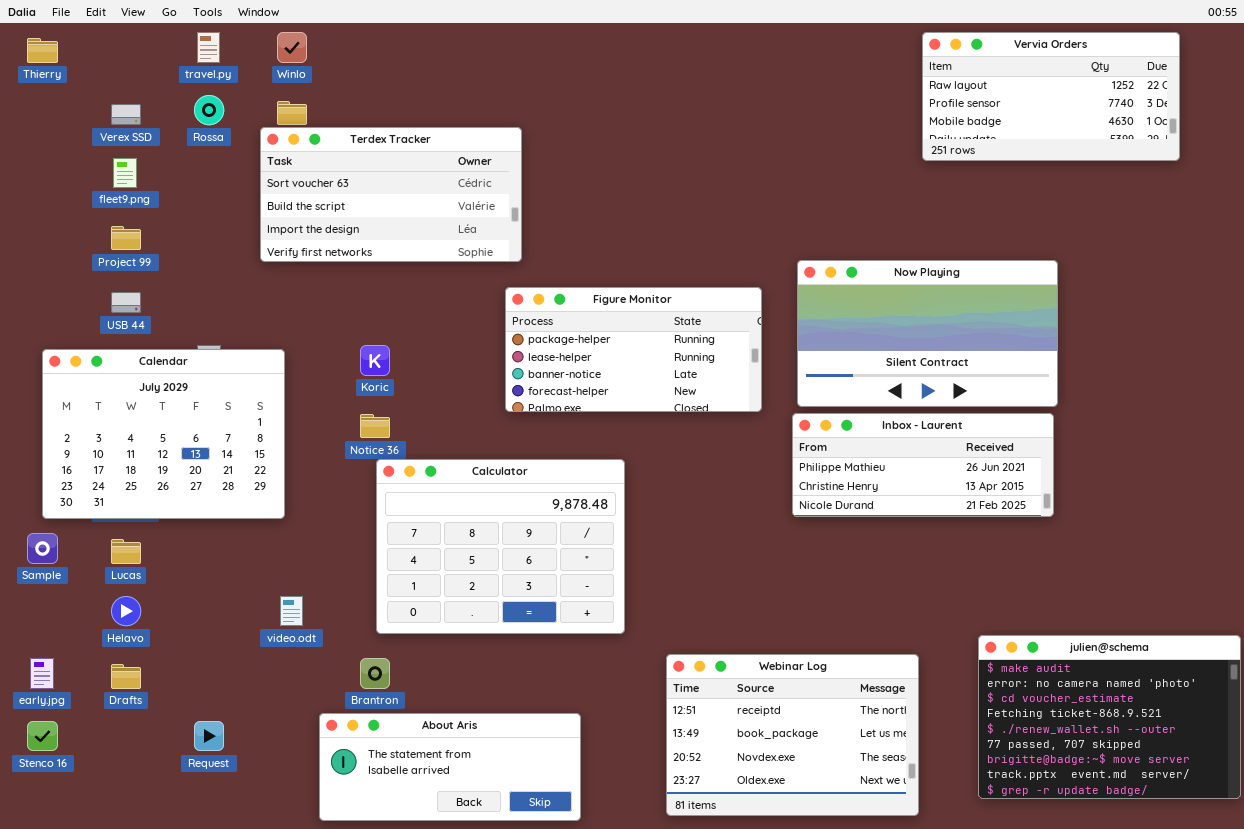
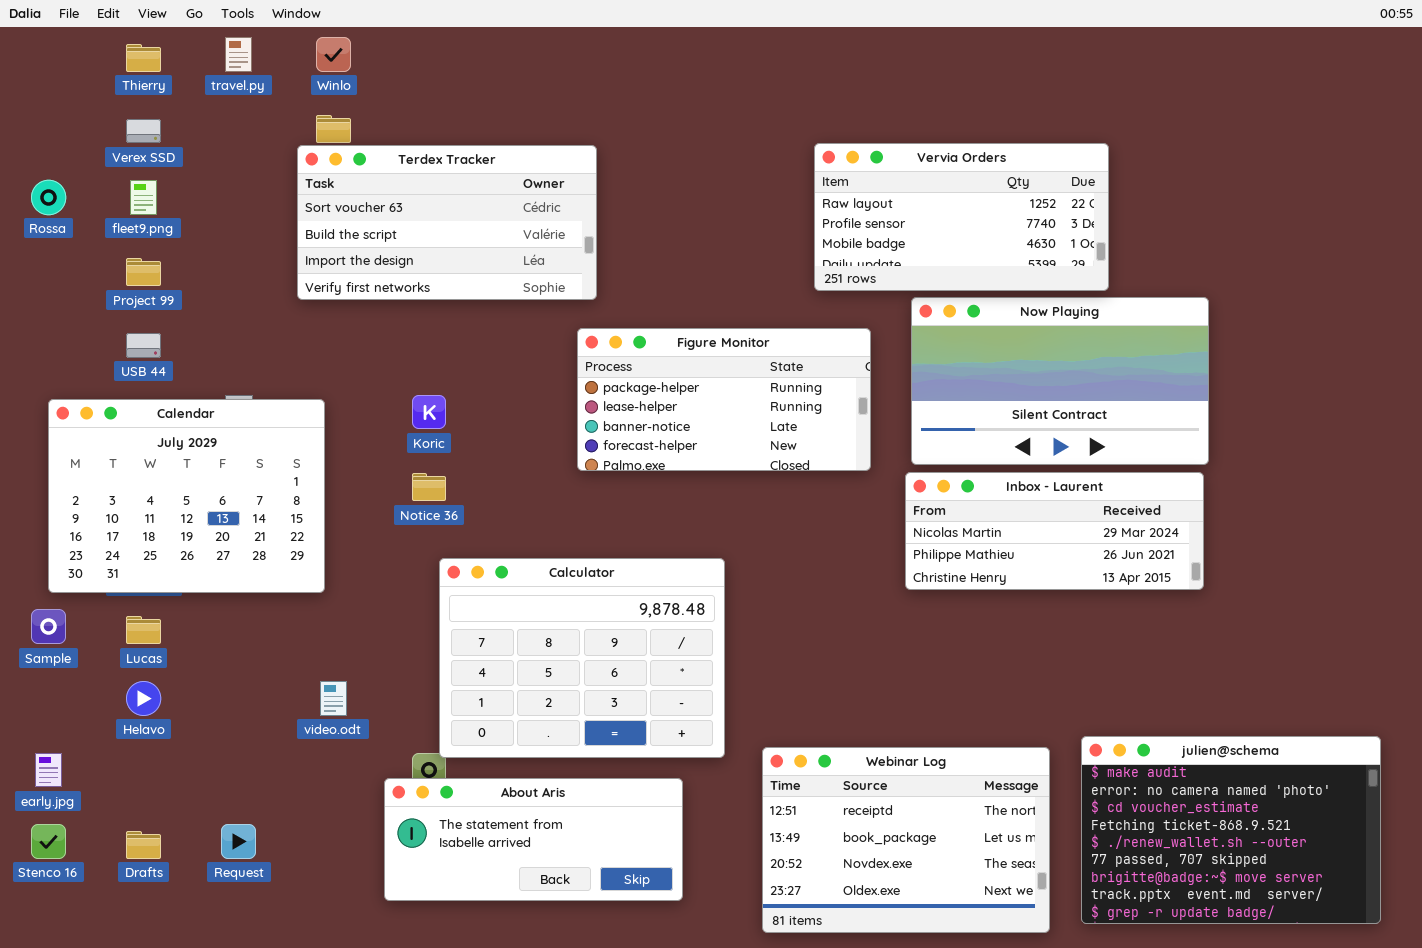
Vervia Orders: [922,32,1180,161] -> [814,143,1109,291], moved
Thierry: [27,38,58,63] -> [126,44,161,72], moved
Rossa: [194,95,224,125] -> [31,180,66,215], moved
Inbox - Laurent: [792,413,1054,517] -> [905,472,1204,590], scrolled up 1 row
Calculator: [376,459,625,634] -> [439,558,725,758], moved
julien@schema: [978,635,1241,799] -> [1081,736,1381,924], moved
Drafts: [111,664,141,689] -> [126,831,161,859], moved
About Aris: [319,713,581,821] -> [384,778,683,901], moved

